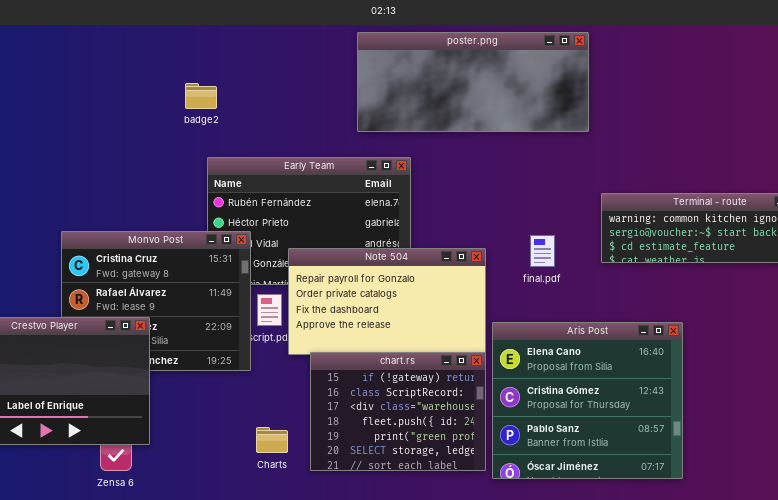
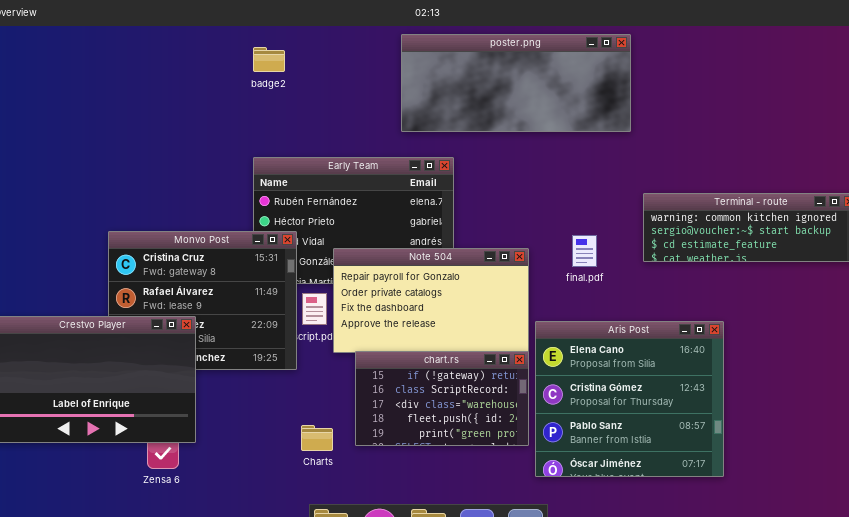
badge2: [185,83,217,109] -> [253,47,285,72], moved
chart.rs: [310,352,486,471] -> [355,351,529,446], resized

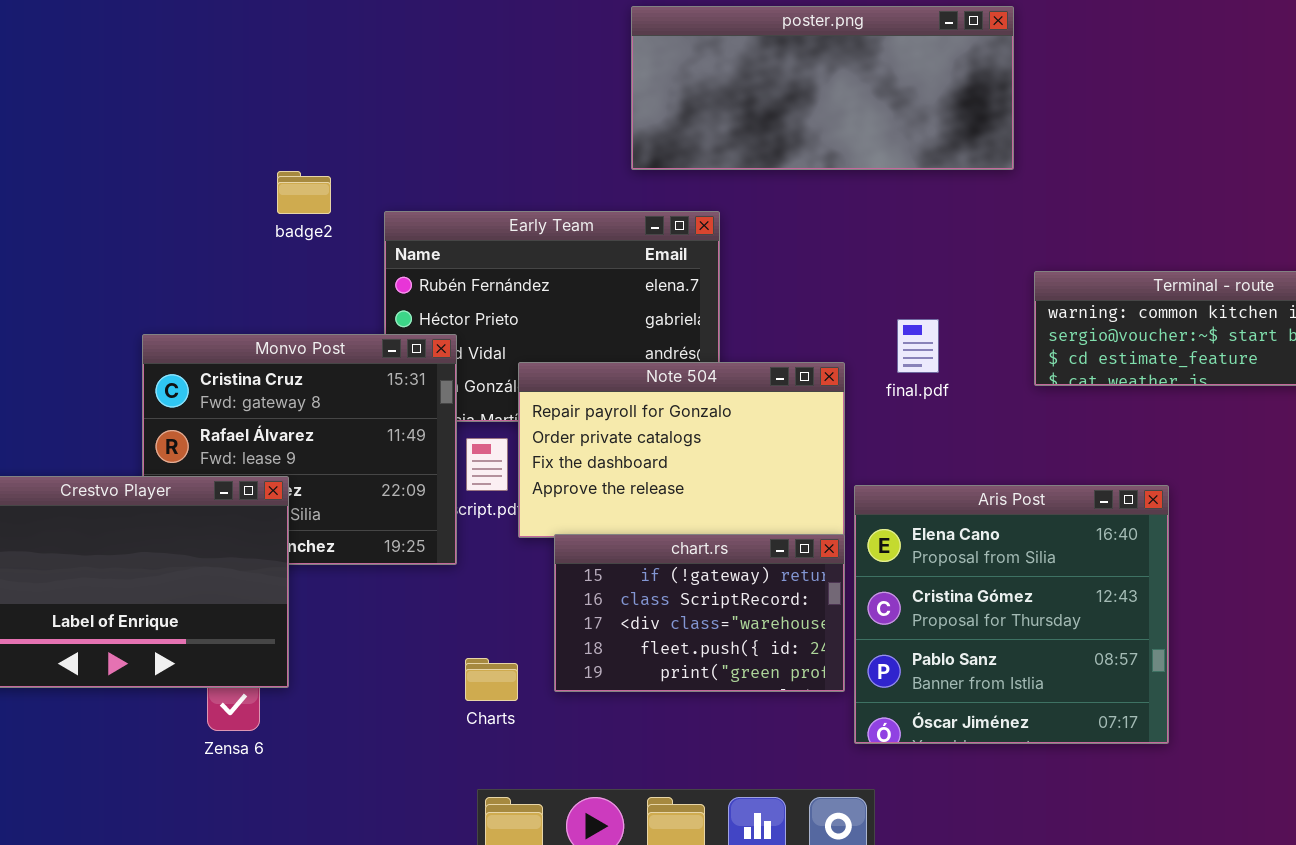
badge2: [253,47,285,72] -> [277,171,331,214], moved
final.pdf: [572,235,597,267] -> [897,319,939,373], moved

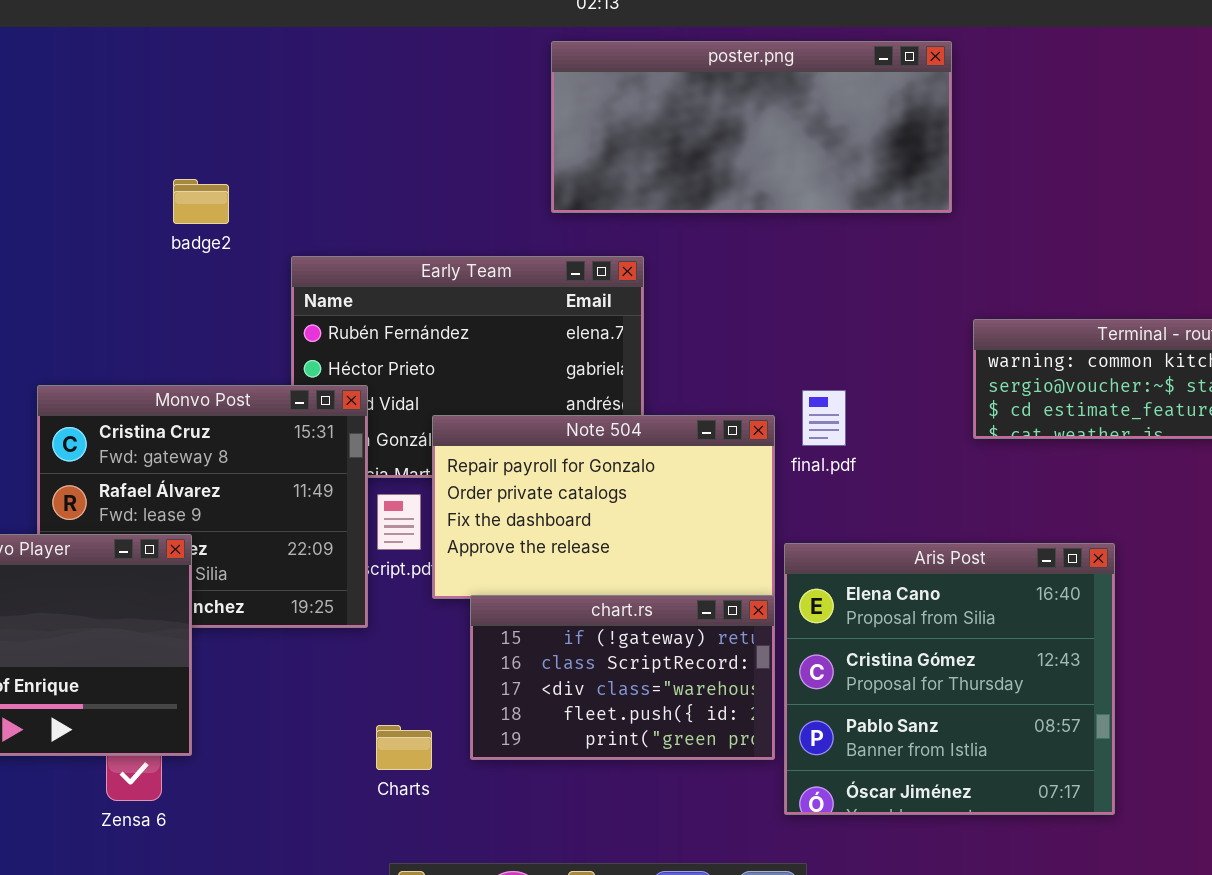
badge2: [277,171,331,214] -> [173,179,229,224], moved
final.pdf: [897,319,939,373] -> [802,390,846,446], moved

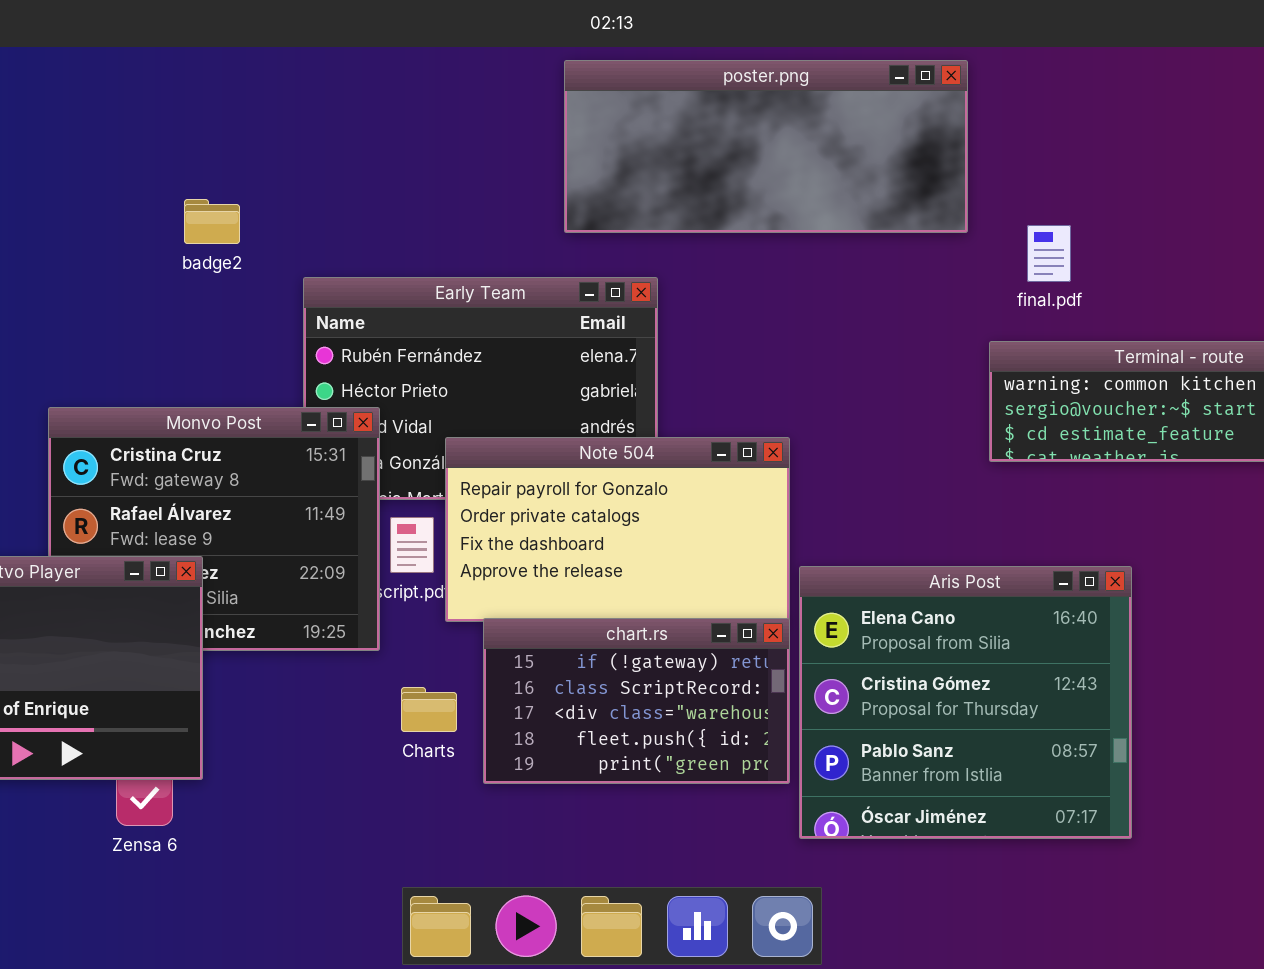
final.pdf: [802,390,846,446] -> [1027,225,1071,282], moved
Charts: [376,725,432,770] -> [401,687,457,732], moved

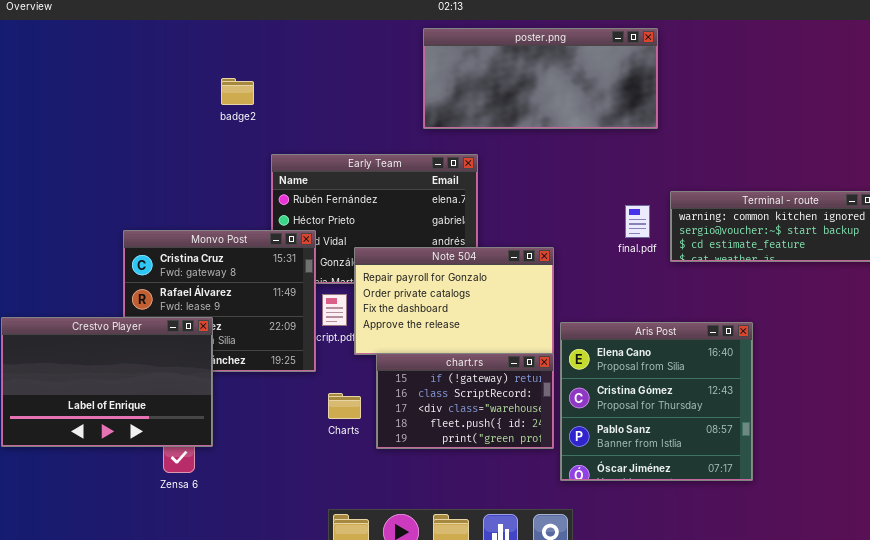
badge2: [184,199,240,244] -> [221,78,254,105], moved
final.pdf: [1027,225,1071,282] -> [625,205,650,238], moved

